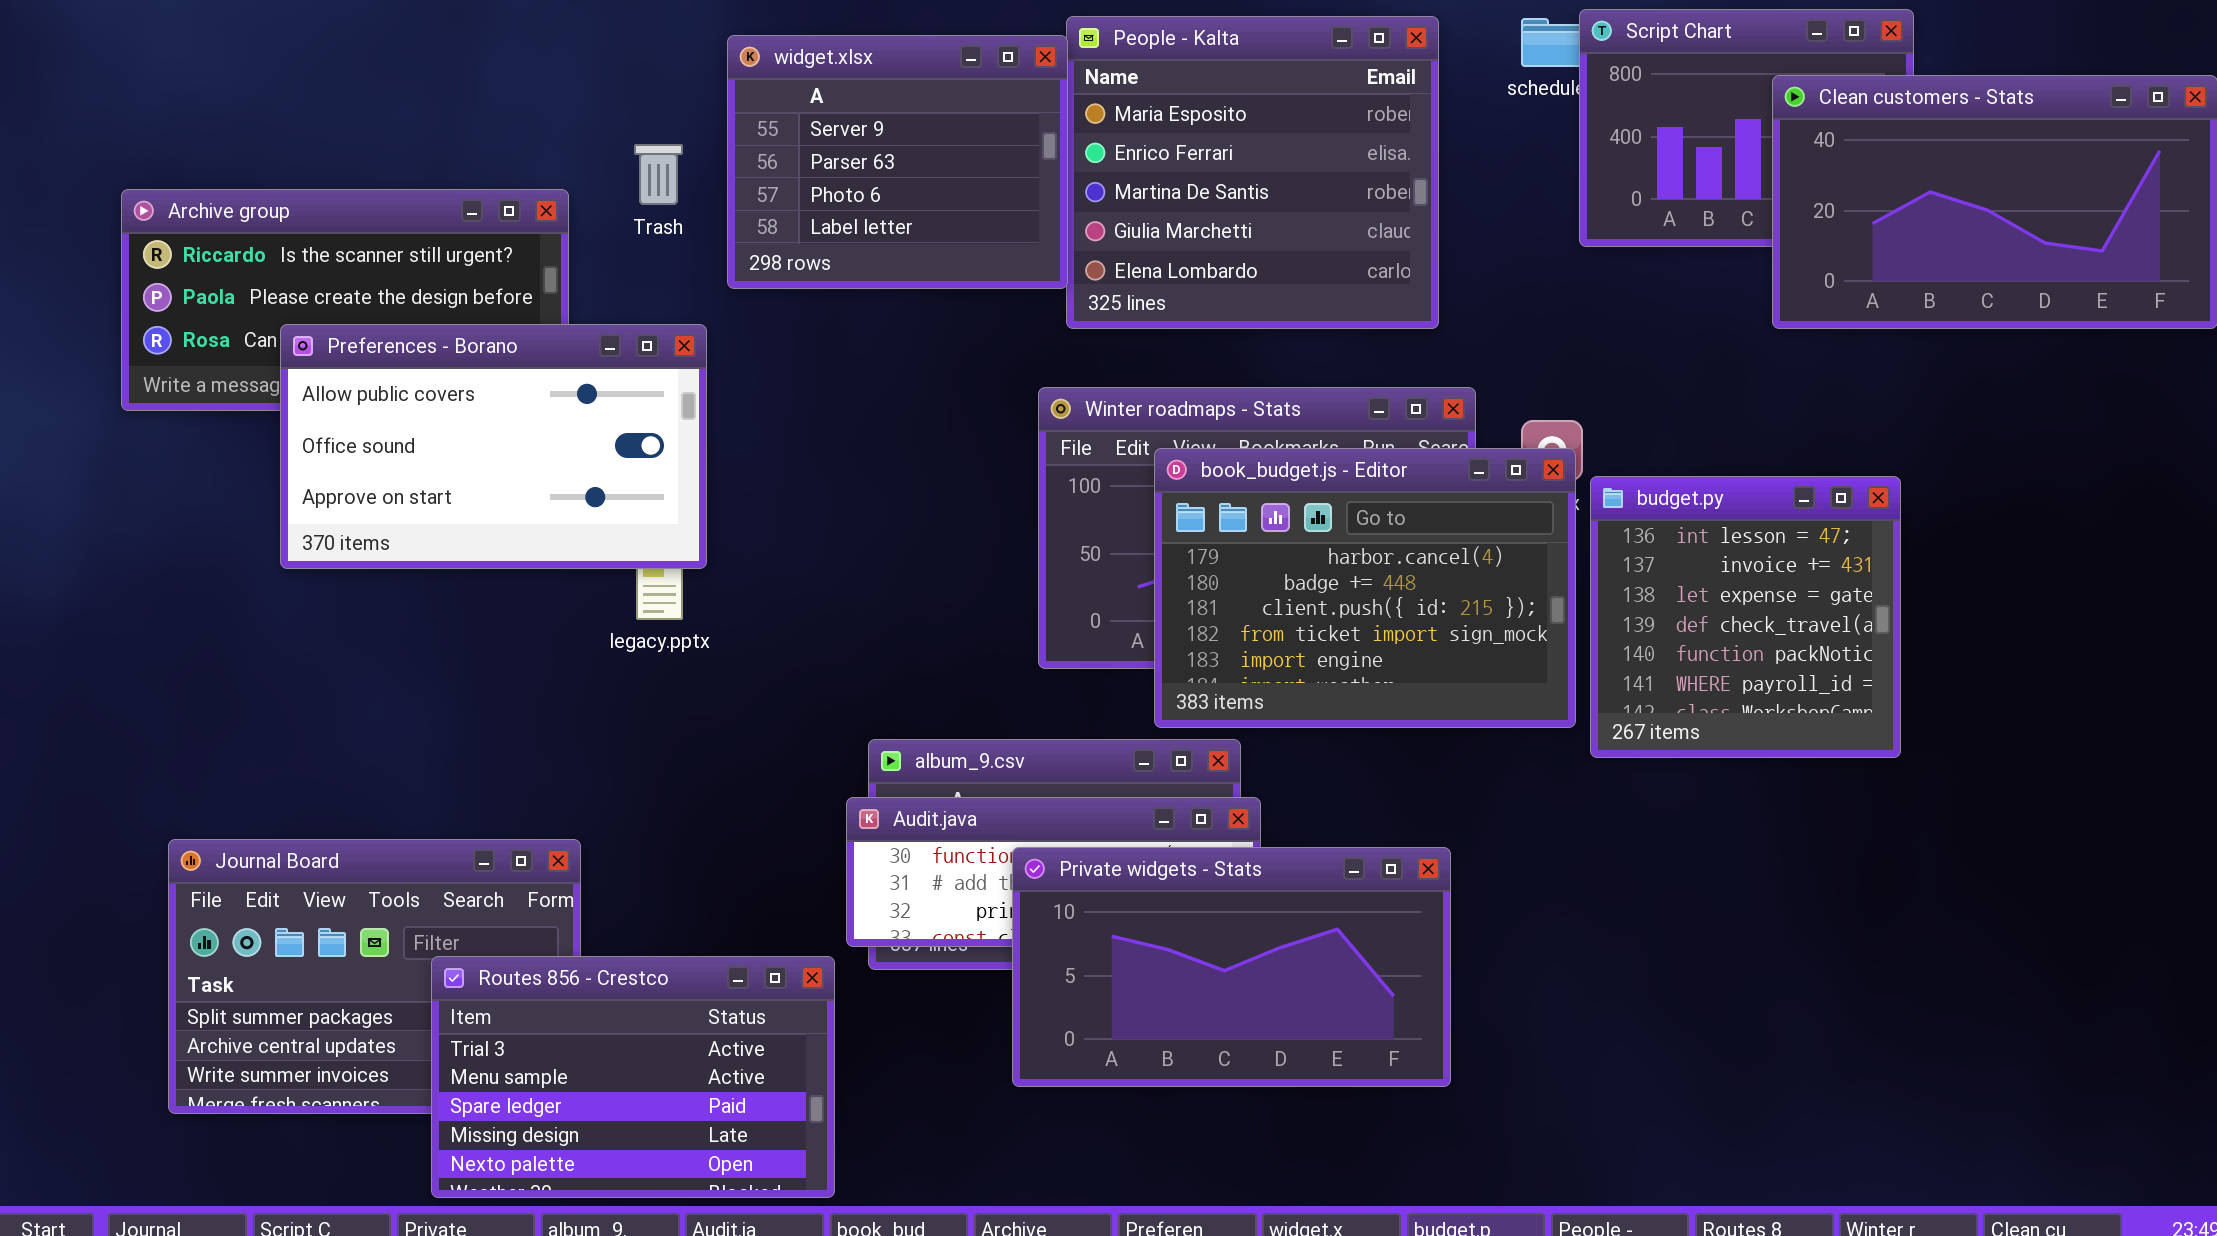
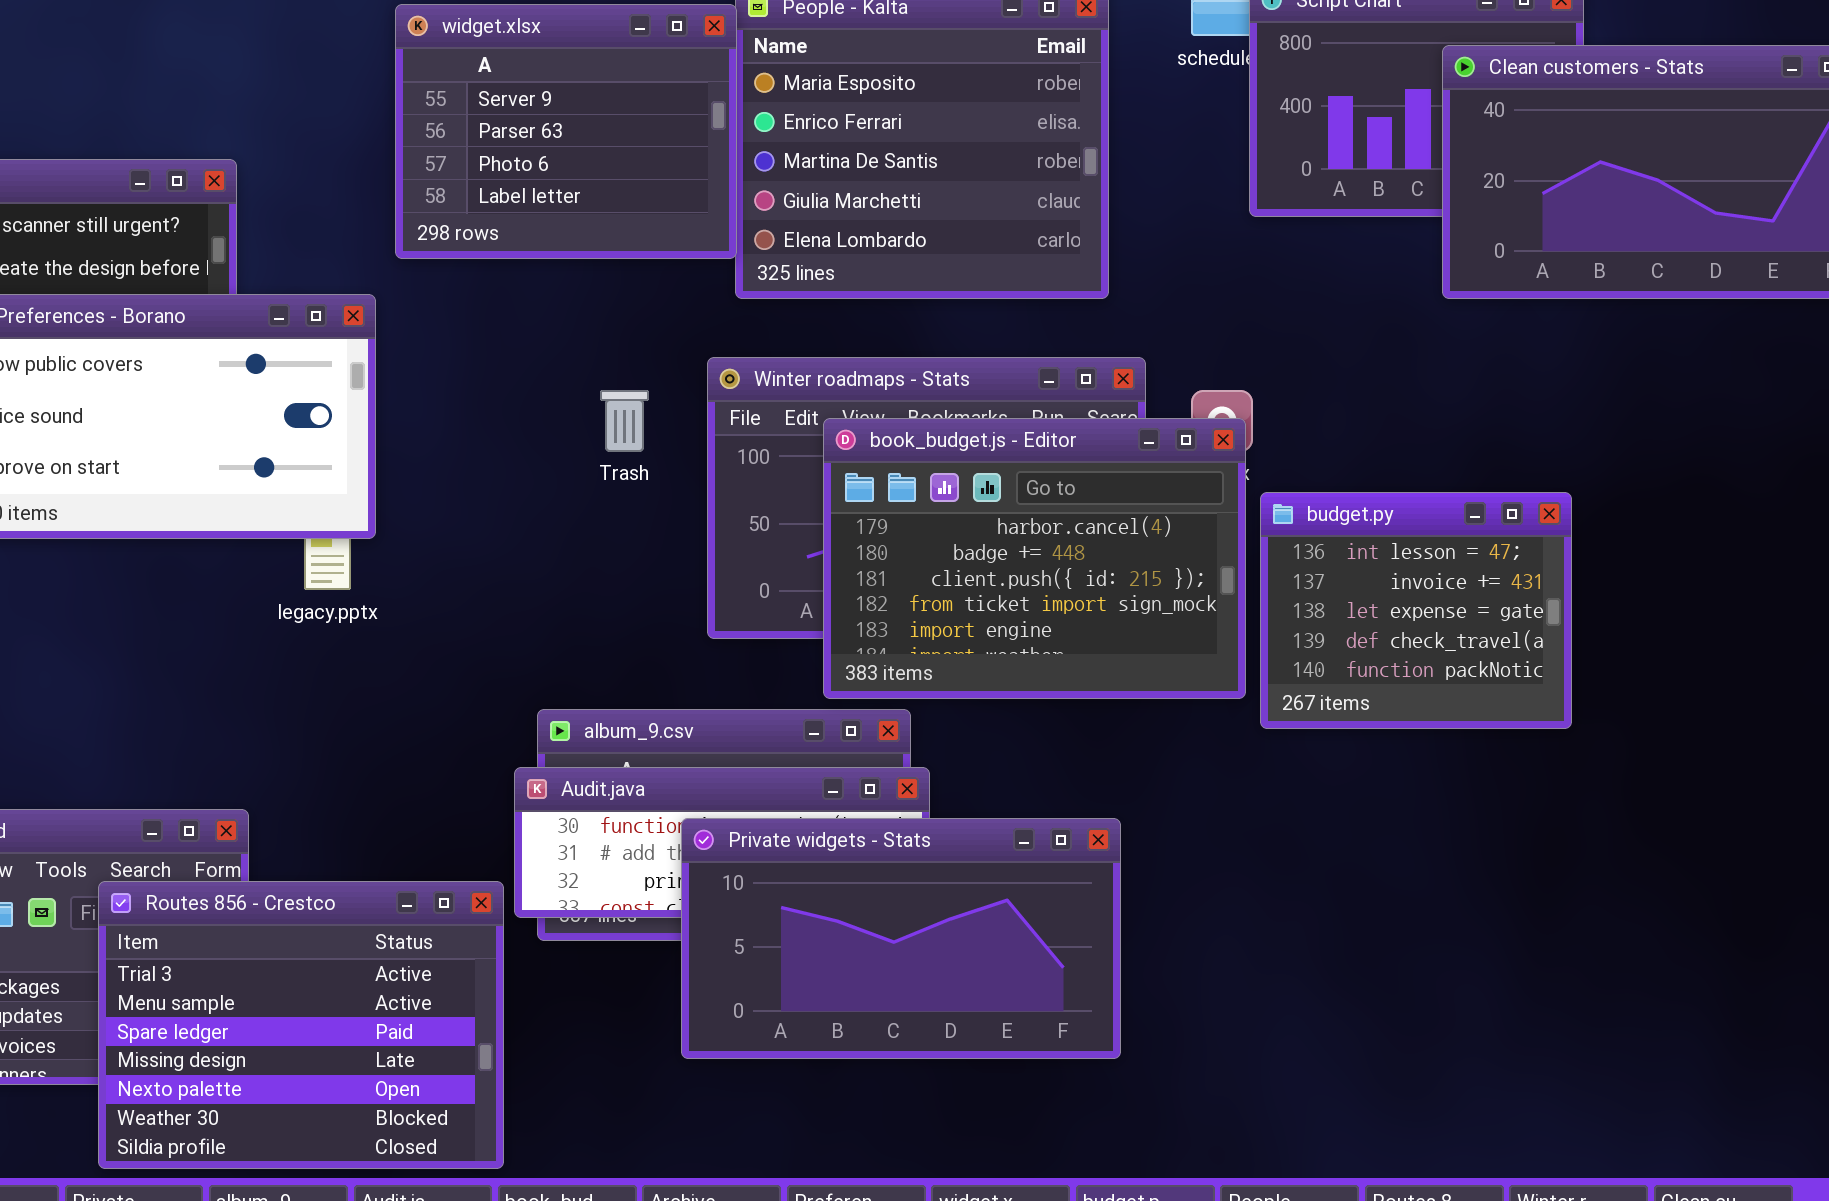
Trash: [634,144,683,205] -> [600,390,649,452], moved
budget.py: [1590,476,1901,758] -> [1260,492,1572,729], resized
Routes 856 - Crestco: [431,956,835,1198] -> [98,881,504,1169], resized

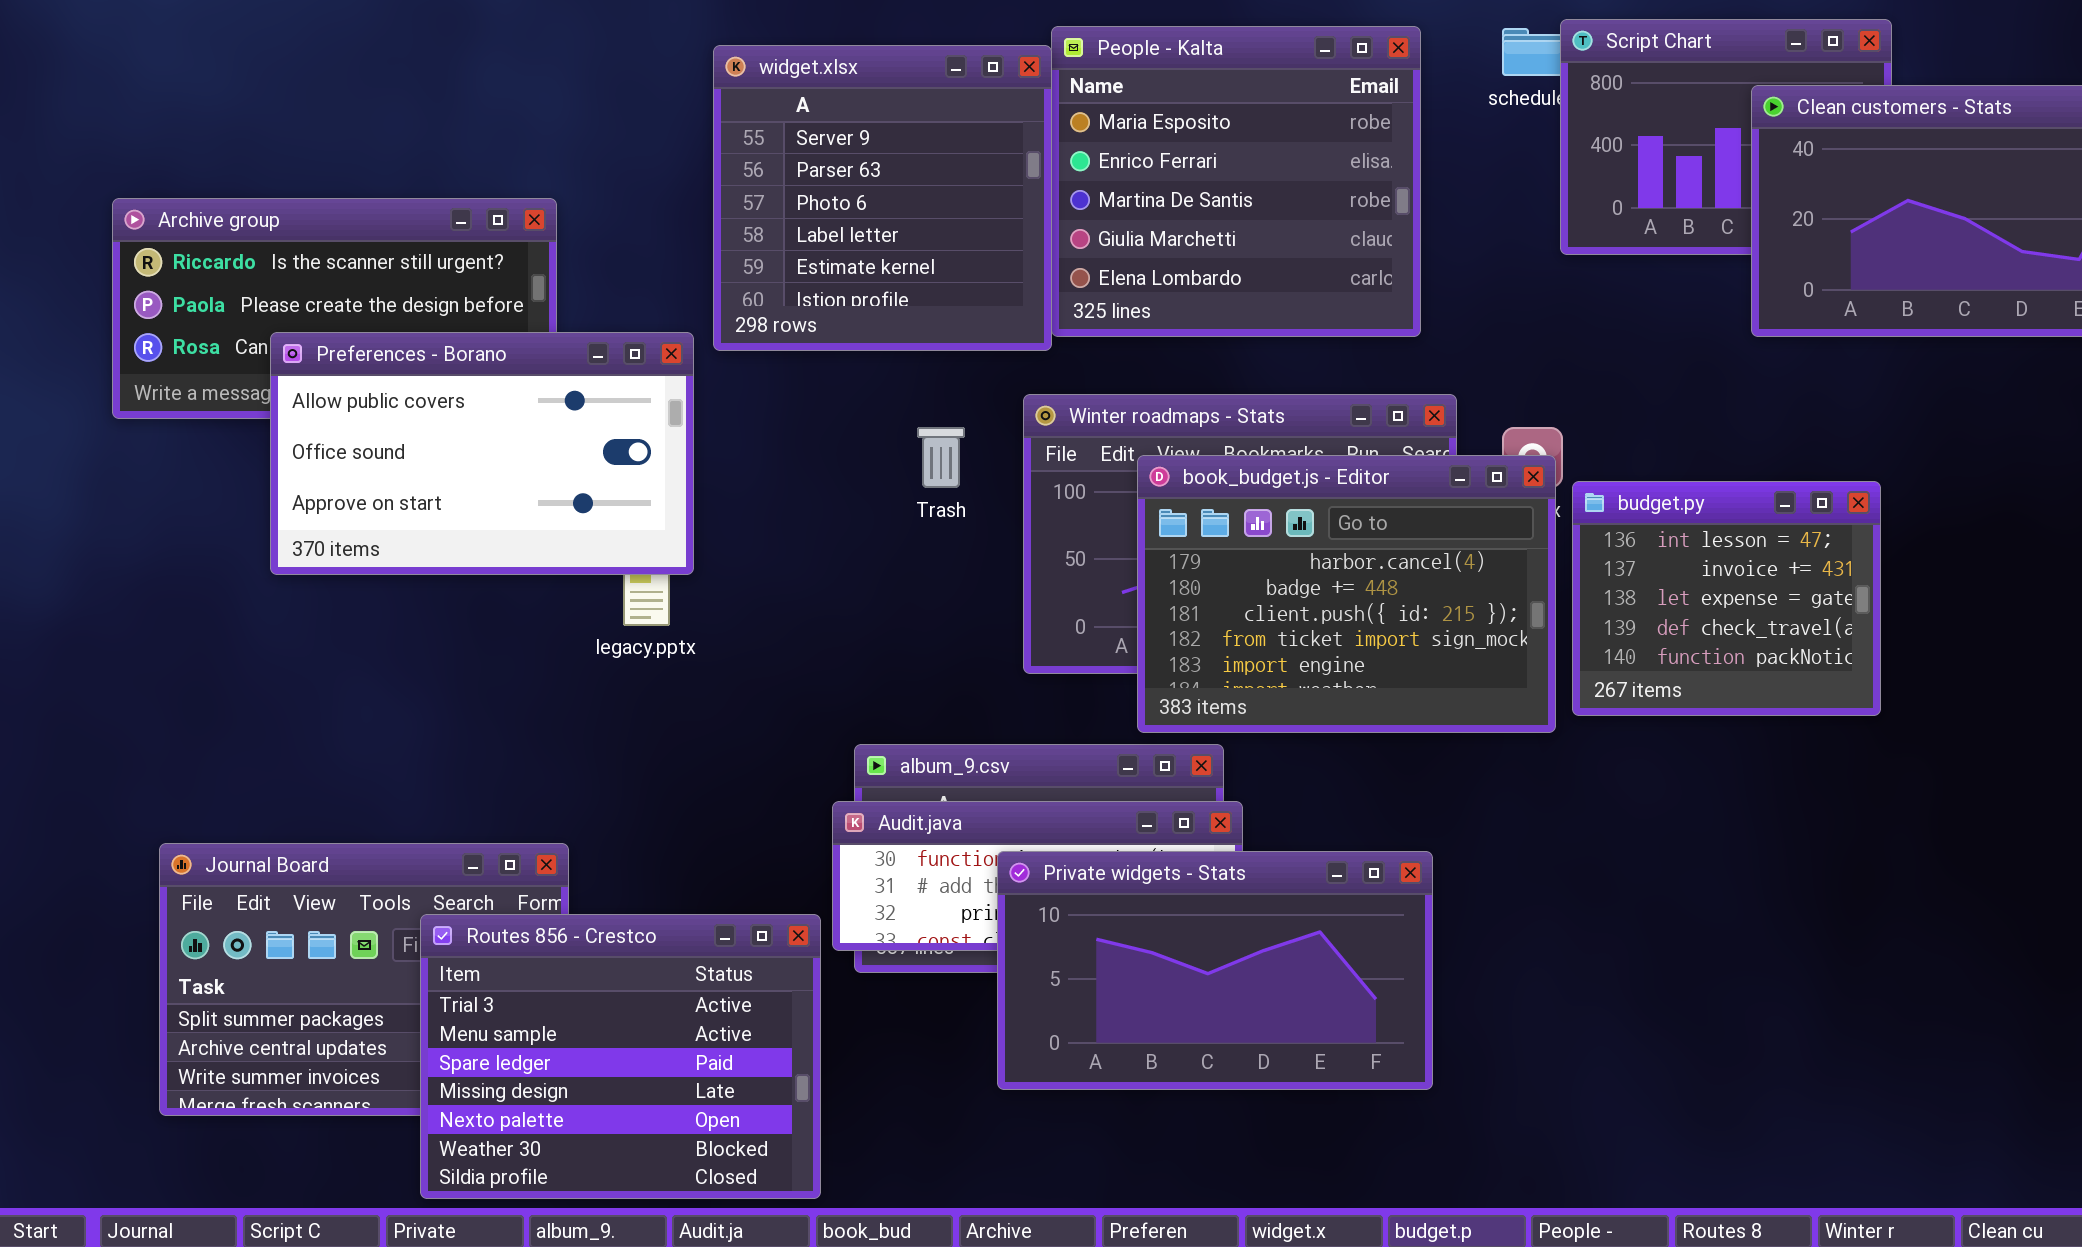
widget.xlsx: [395,4,737,259] -> [713,45,1052,351], resized
budget.py: [1260,492,1572,729] -> [1572,481,1881,716], moved

